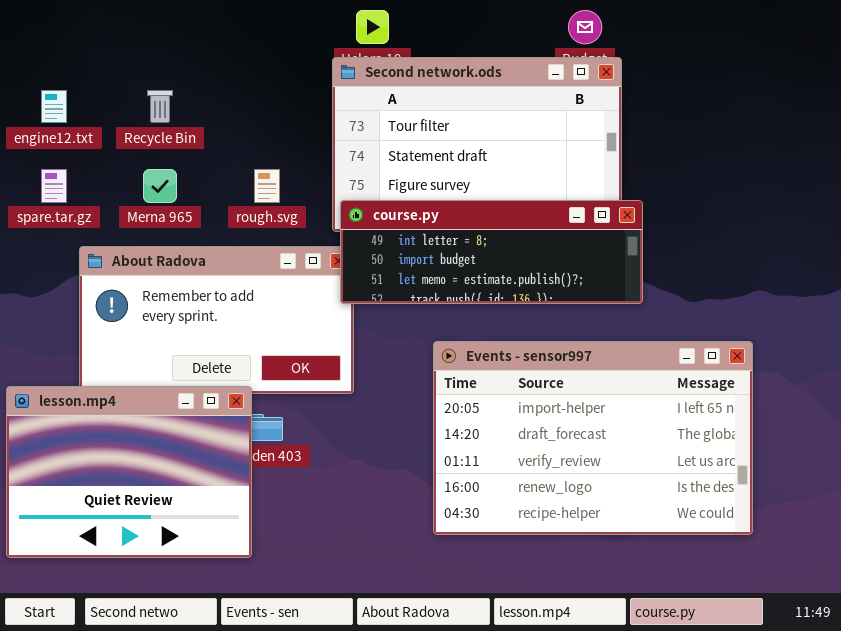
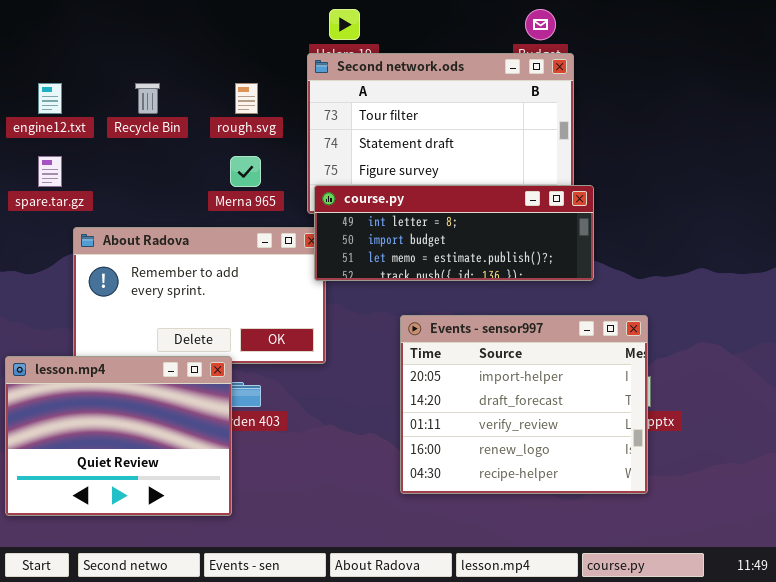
Merna 965: [143,169,177,203] -> [230,156,261,187], moved
rough.svg: [254,169,280,203] -> [235,83,258,114], moved
Events - sensor997: [433,341,753,535] -> [400,315,648,494], resized

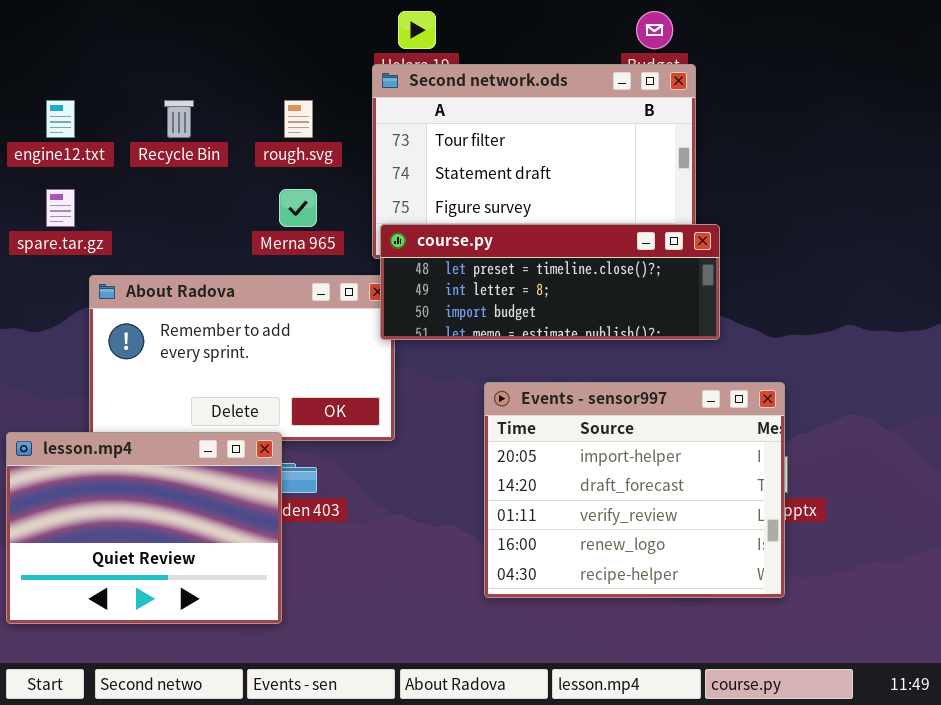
course.py: [314,185,594,281] -> [380,224,720,340], scrolled up 1 row

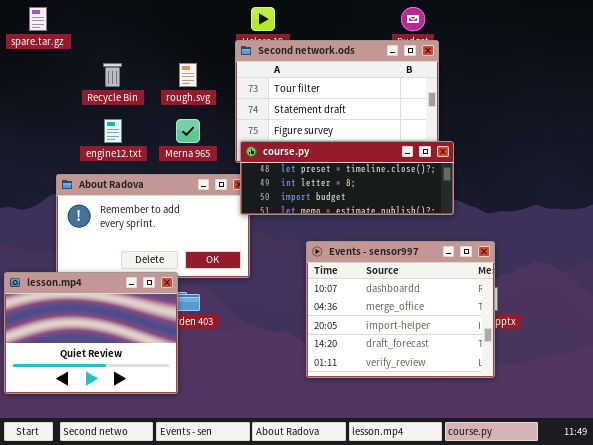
engine12.txt: [46,100,75,138] -> [104,119,122,143], moved
spare.tar.gz: [46,189,75,227] -> [29,7,47,31], moved
Events - sensor997: [484,382,785,598] -> [306,241,495,378], scrolled up 2 rows

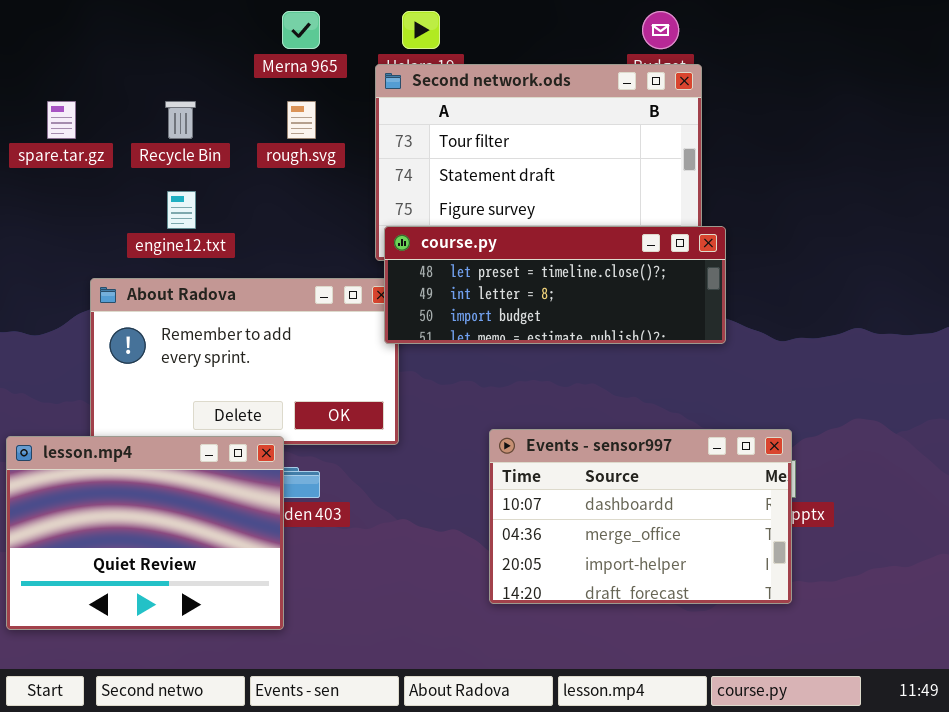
spare.tar.gz: [29,7,47,31] -> [47,101,76,139], moved
Merna 965: [176,119,200,143] -> [282,11,320,49], moved
Events - sensor997: [306,241,495,378] -> [489,429,792,604], resized

